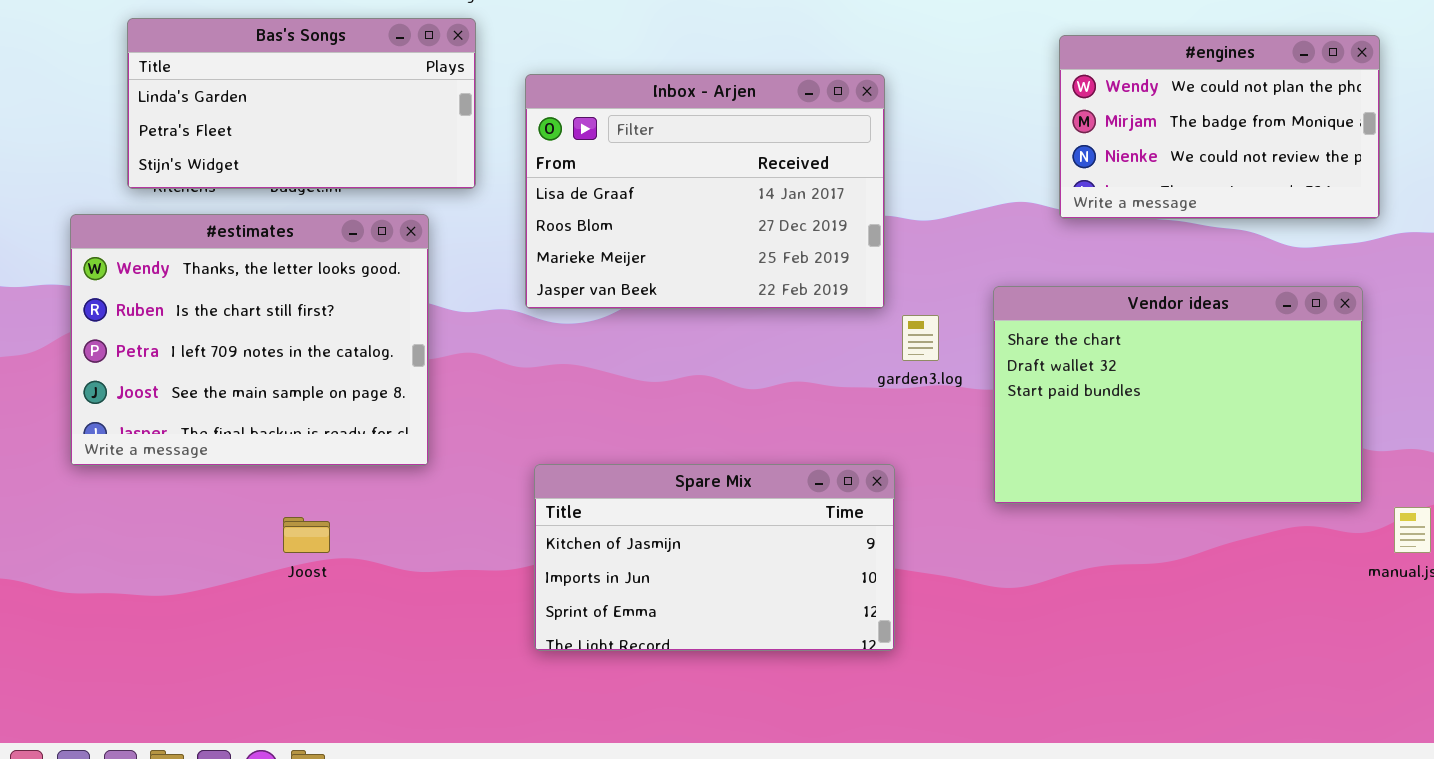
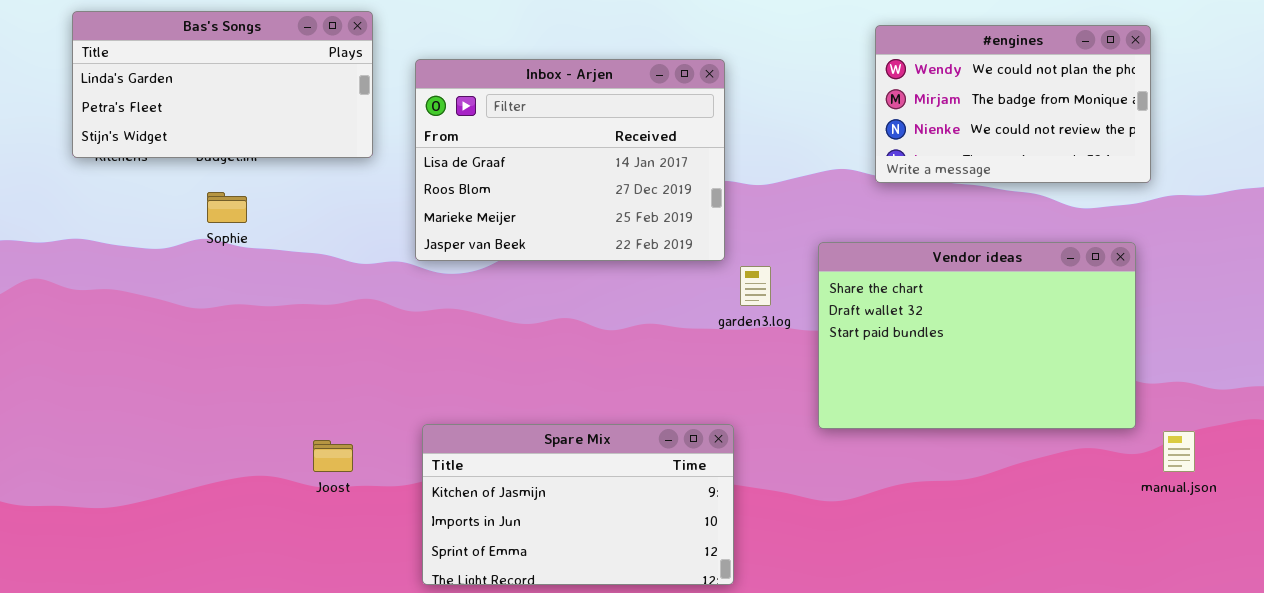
#estimates: [70,214,429,466] -> none, closed
Spare Mix: [534,464,895,651] -> [422,424,734,585], moved
Joost: [283,517,330,553] -> [313,440,353,472], moved

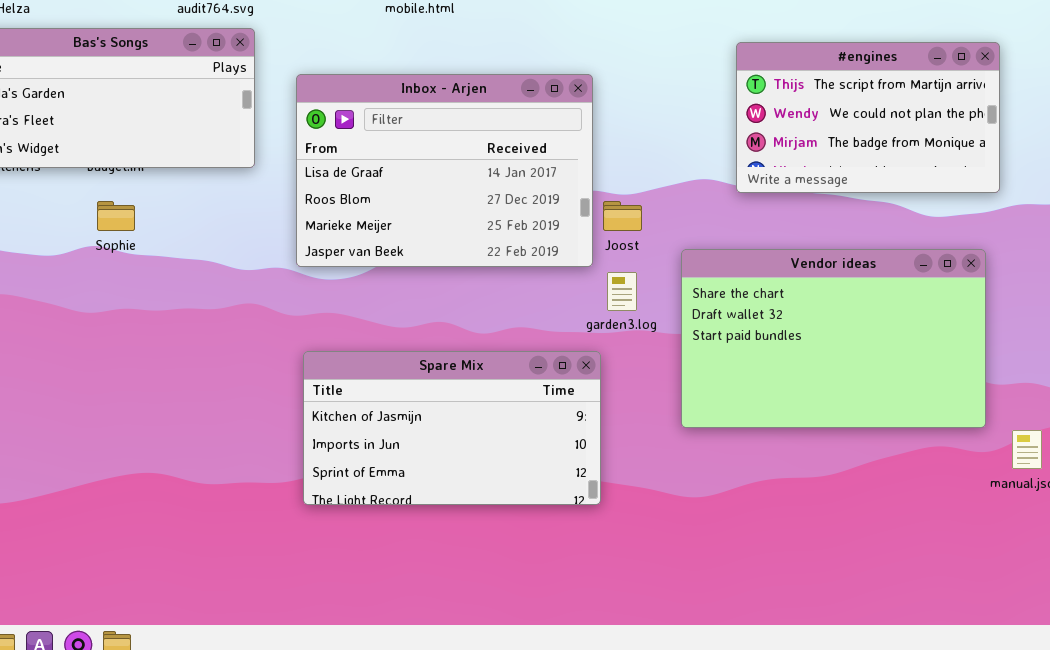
#engines: [875,25,1151,183] -> [736,42,1000,193], scrolled up 1 row
Spare Mix: [422,424,734,585] -> [303,351,601,505], moved
Joost: [313,440,353,472] -> [603,201,642,231], moved

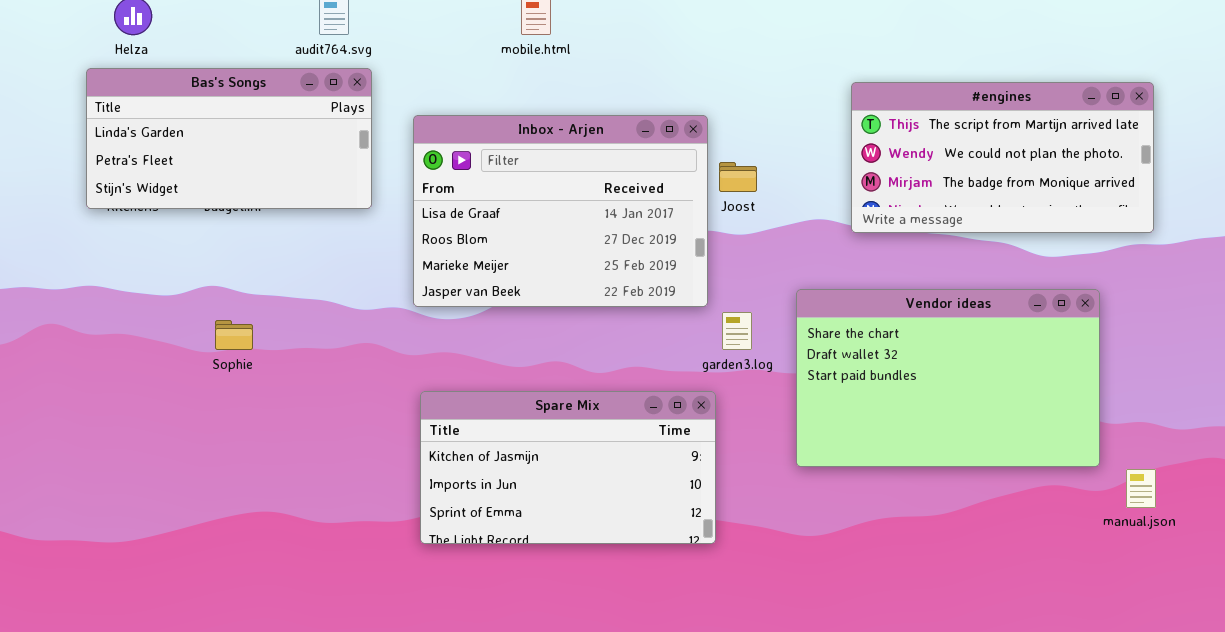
#engines: [736,42,1000,193] -> [851,82,1154,233], resized
Sophie: [97,201,135,231] -> [215,320,253,350], moved
Joost: [603,201,642,231] -> [719,162,757,192], moved

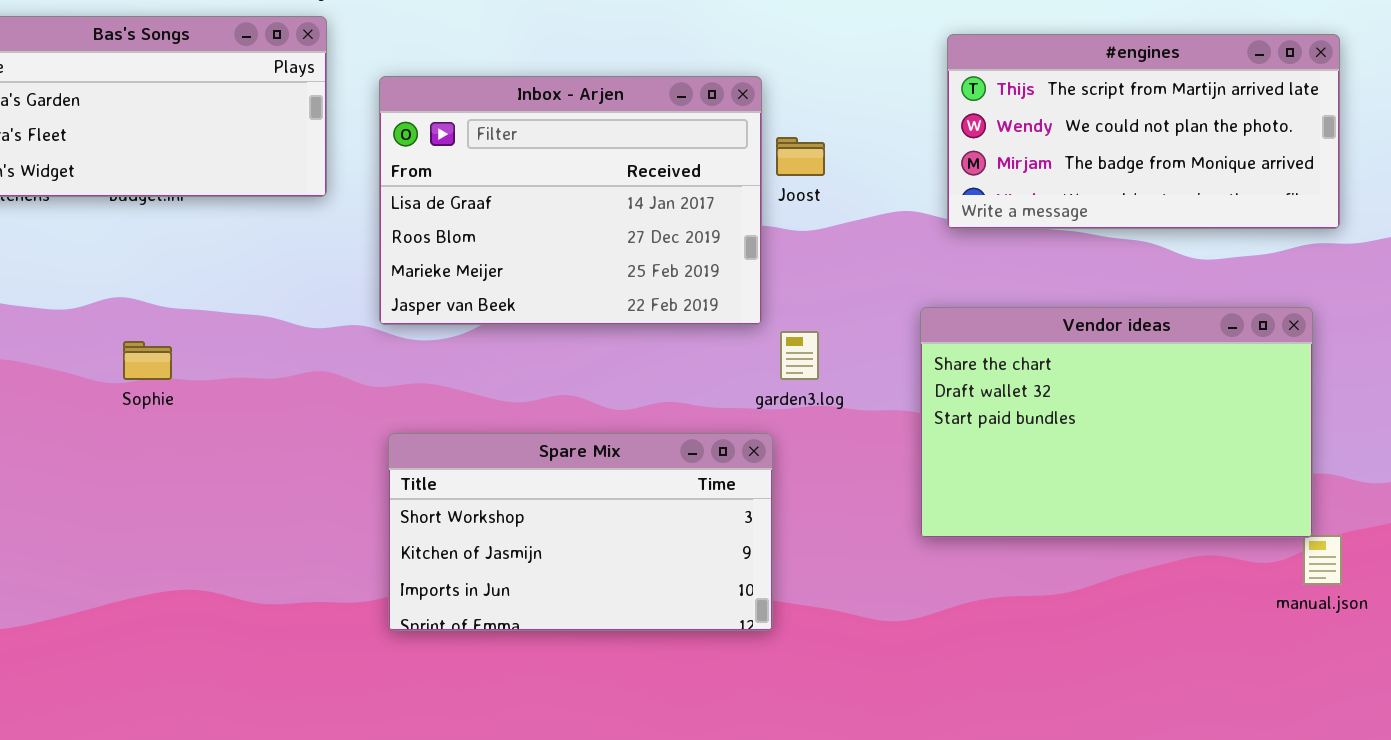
Vendor ideas: [796,289,1100,467] -> [920,307,1313,538], moved
Spare Mix: [420,391,716,544] -> [388,433,773,631], scrolled up 1 row

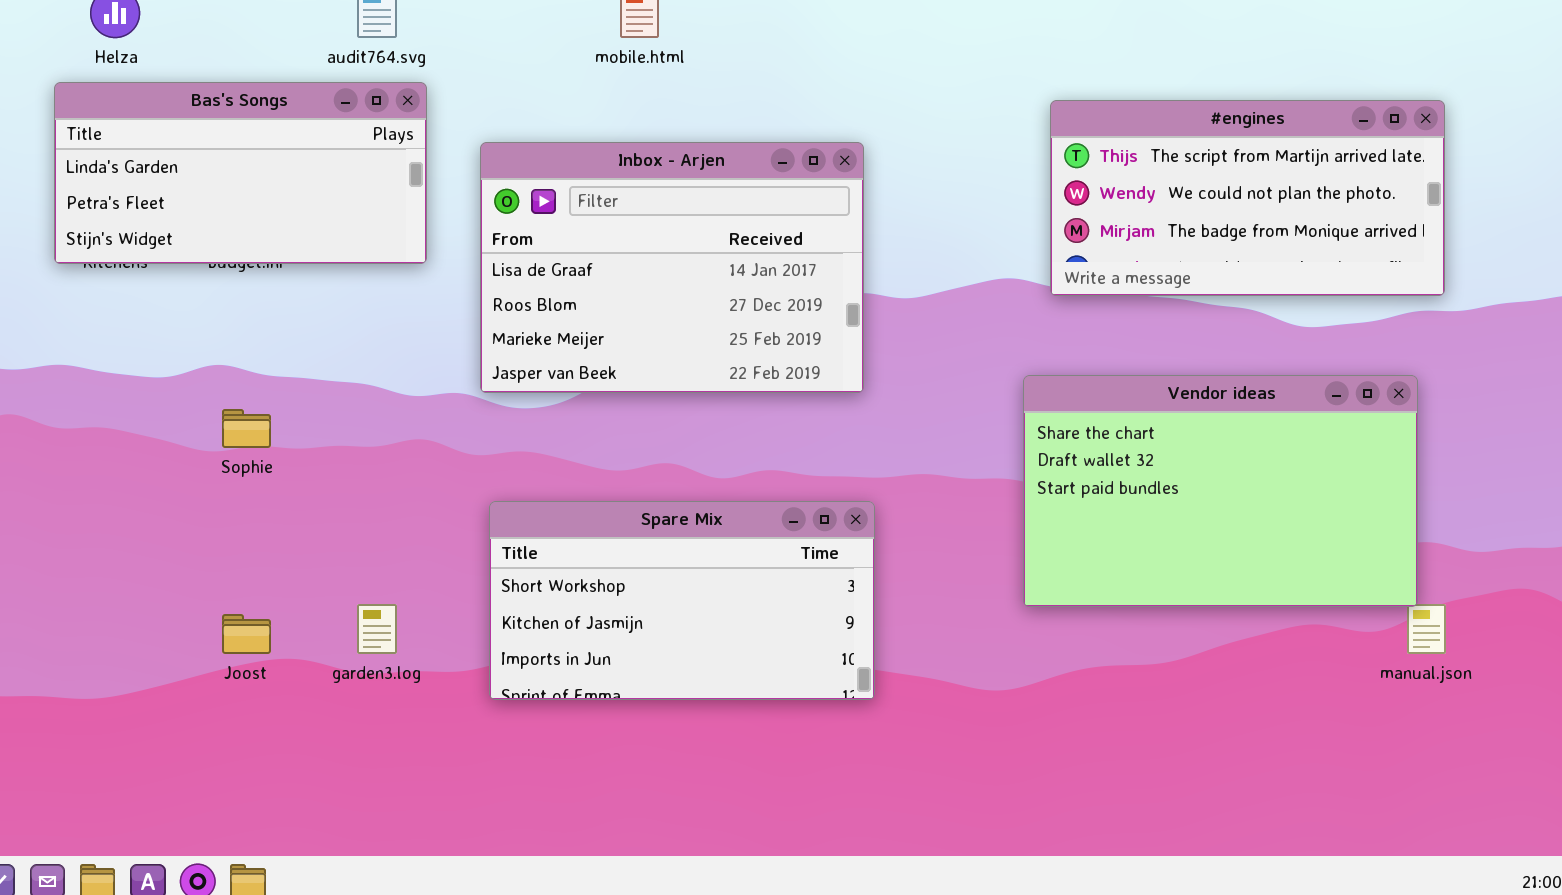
Joost: [776,137,825,176] -> [222,614,271,654], moved
garden3.log: [780,331,819,380] -> [357,604,397,654], moved

